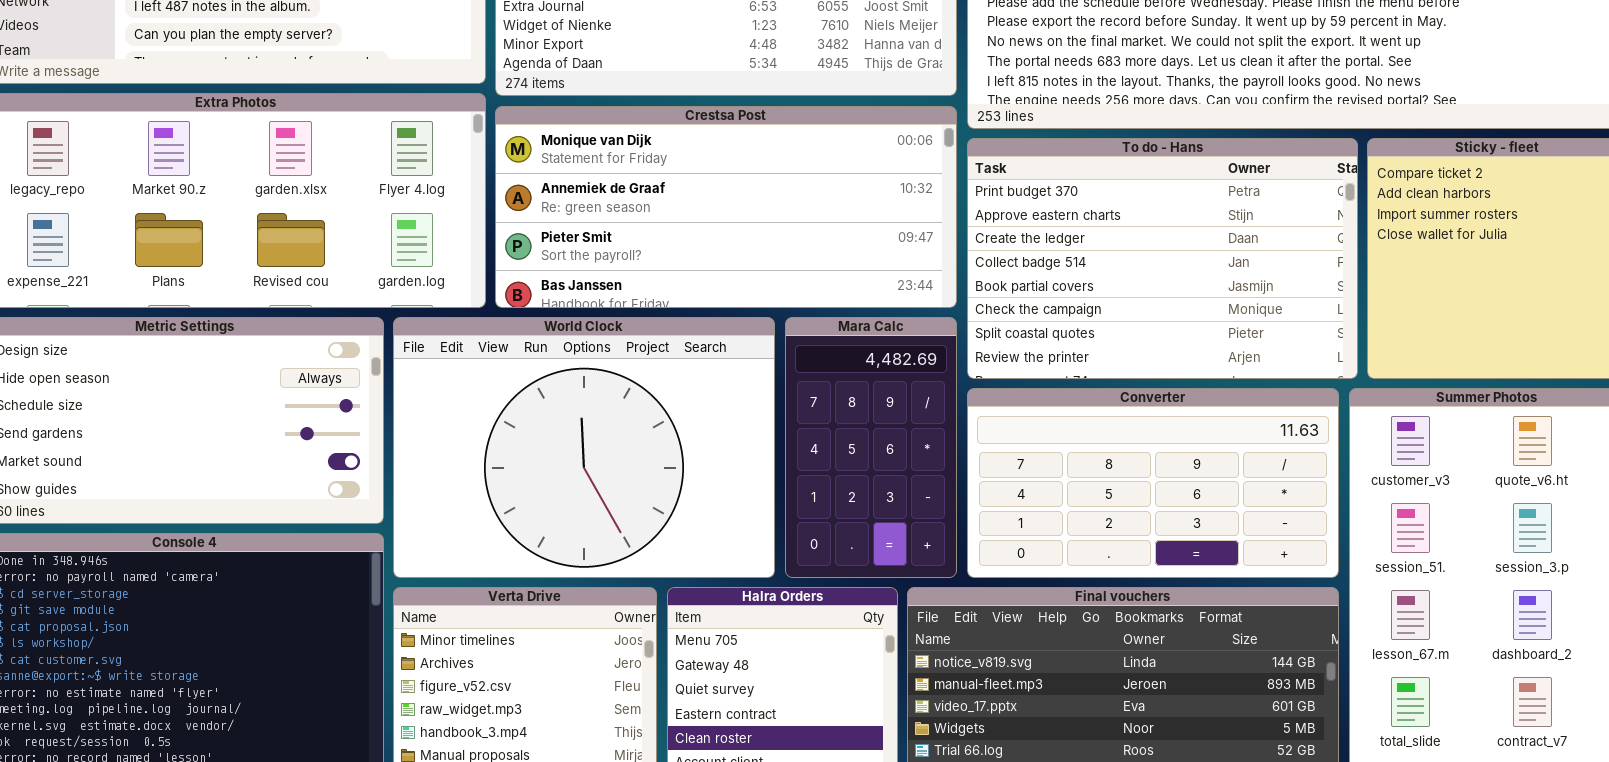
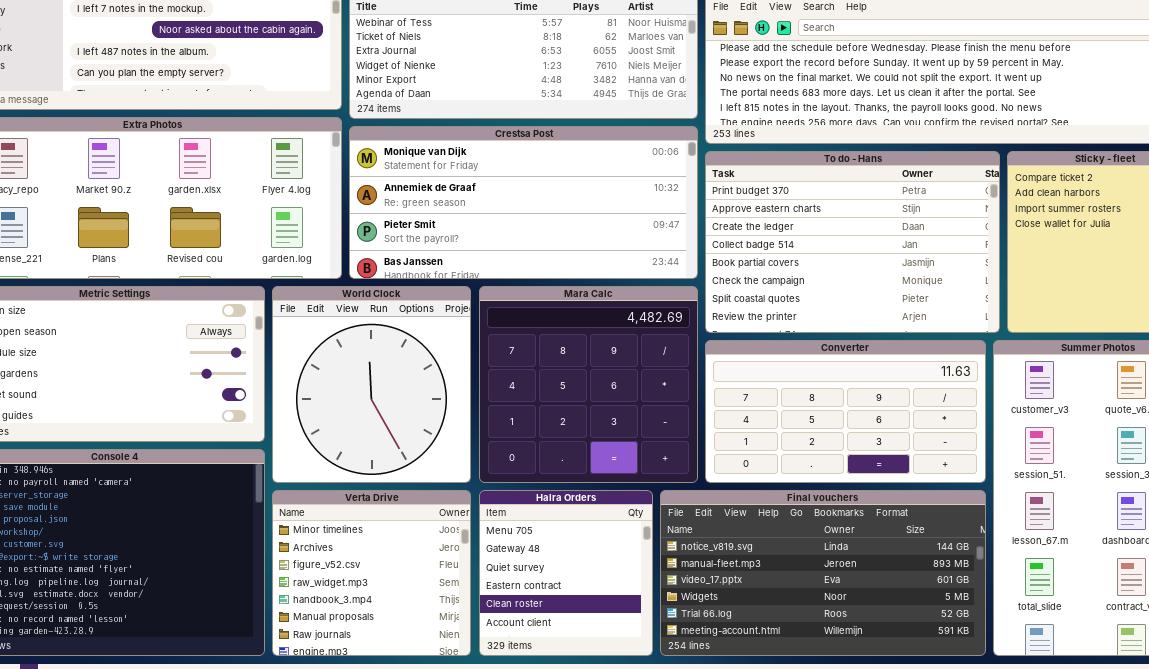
World Clock: [393,317,775,578] -> [272,286,471,483], resized
Mara Calc: [785,317,957,578] -> [479,286,698,483], resized

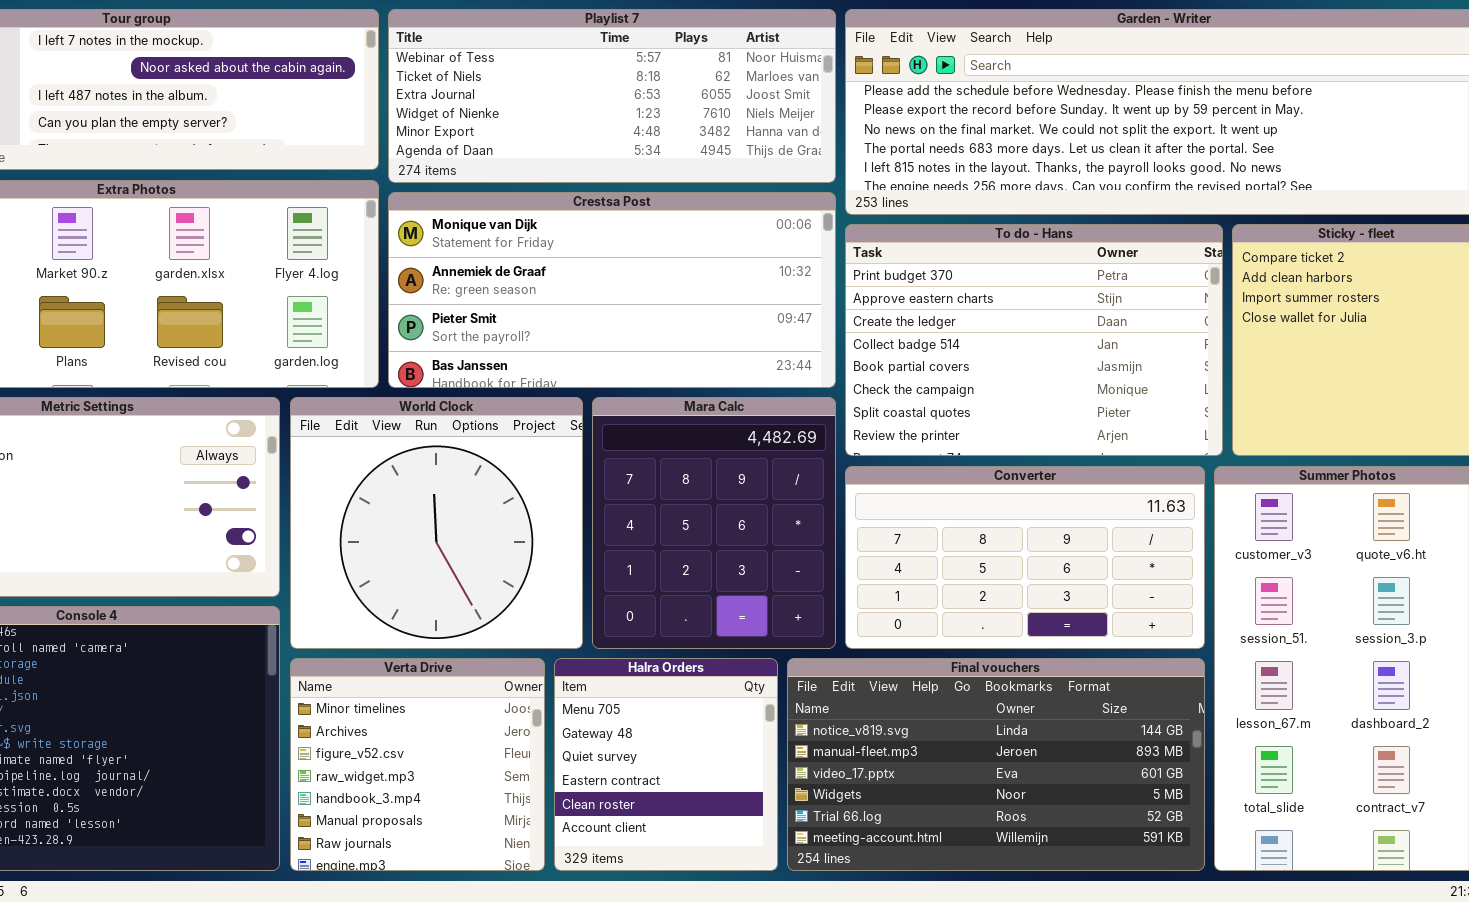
World Clock: [272,286,471,483] -> [290,397,583,649], resized
Mara Calc: [479,286,698,483] -> [592,397,836,649], resized

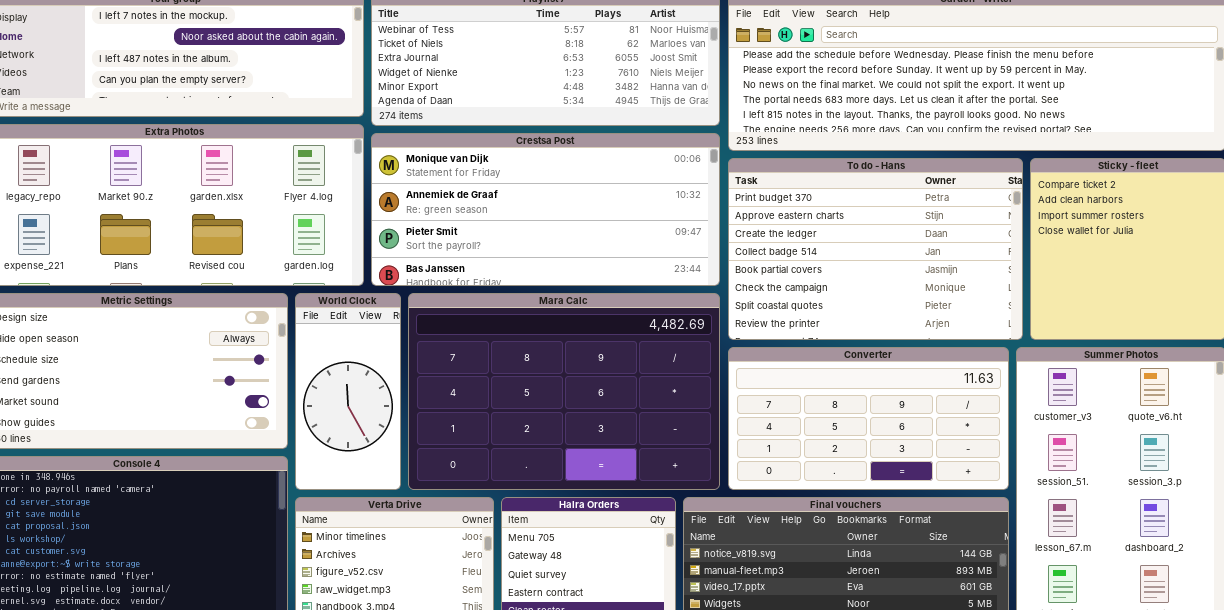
World Clock: [290,397,583,649] -> [295,293,401,490], resized
Mara Calc: [592,397,836,649] -> [408,293,720,490], resized

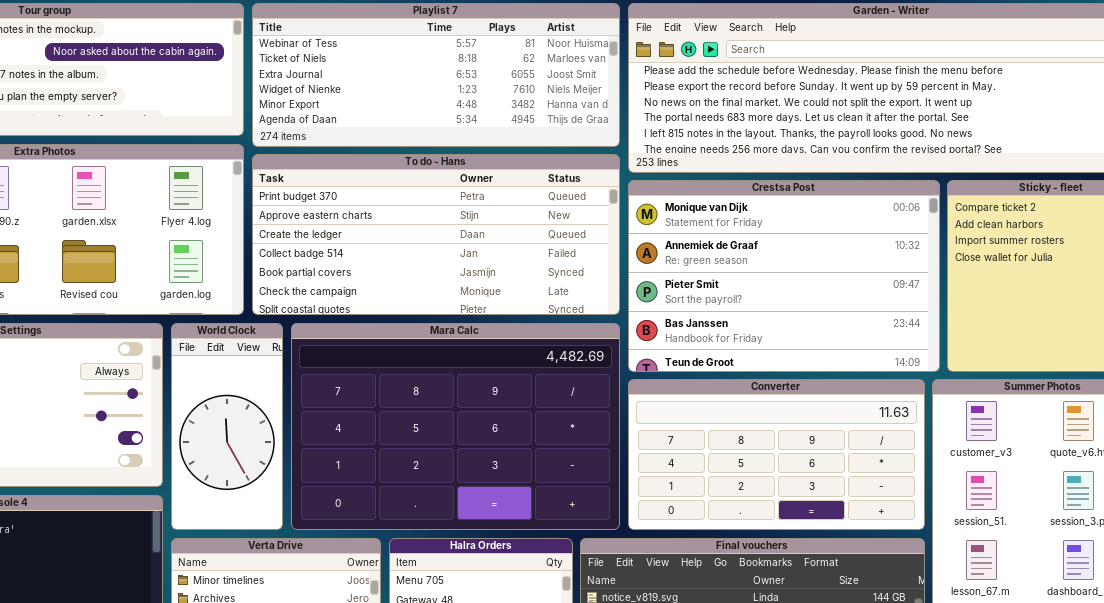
Crestsa Post: [371,133,720,286] -> [628,180,940,372], moved, resized
To do - Hans: [728,158,1023,340] -> [252,154,620,315], moved, resized

